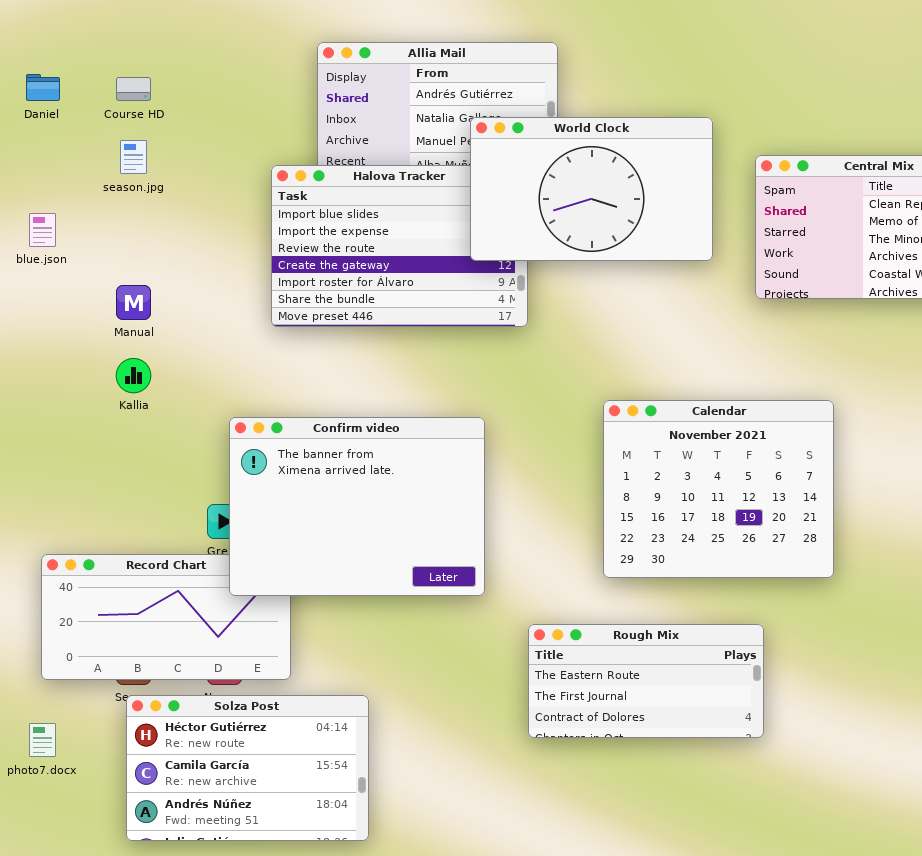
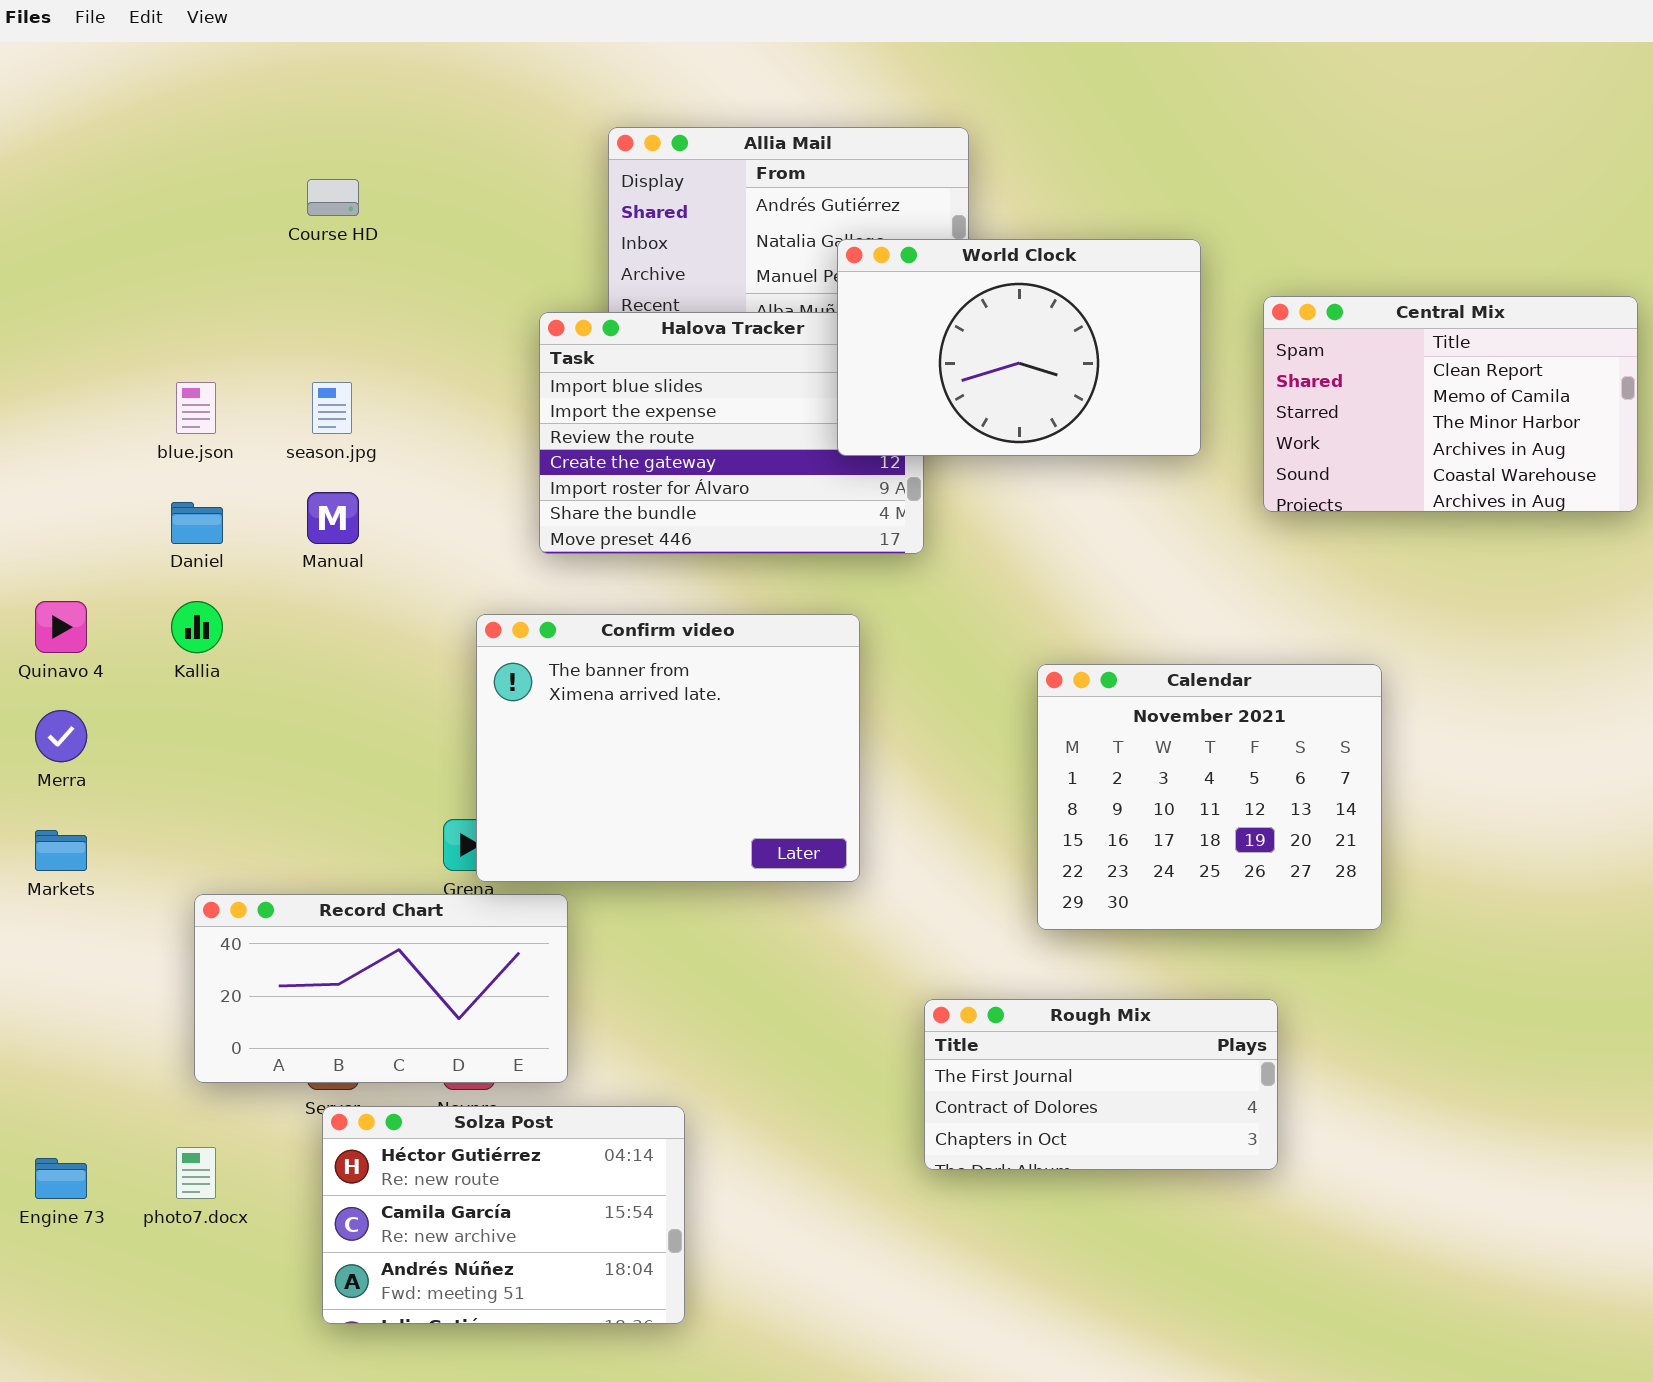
Daniel: [26,74,60,101] -> [171,502,223,544], moved
season.jpg: [120,140,147,174] -> [312,382,352,434], moved
Kallia: [116,358,151,393] -> [171,601,223,653], moved
Confirm video: [229,417,485,596] -> [476,614,860,882], moved
Rough Mix: [528,624,764,738] -> [924,999,1278,1170], scrolled down 1 row

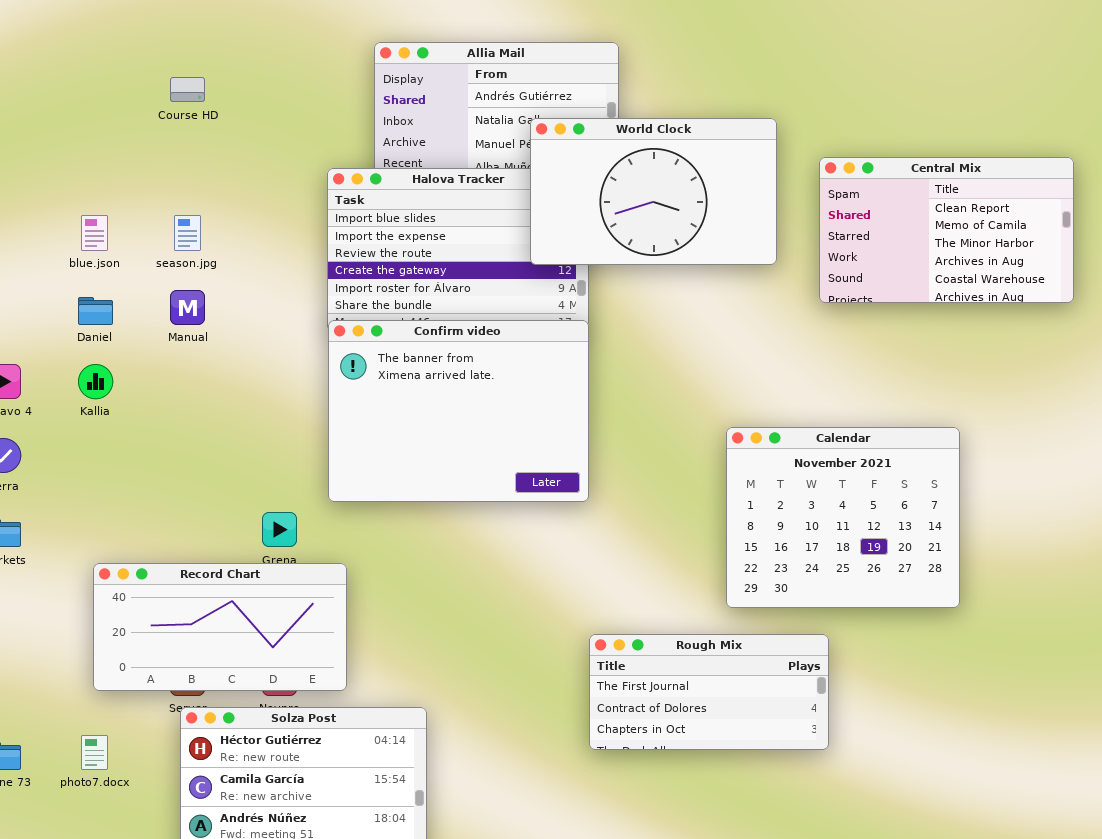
Confirm video: [476,614,860,882] -> [328,320,589,502], moved
Calendar: [1037,664,1382,930] -> [726,427,960,608], moved

